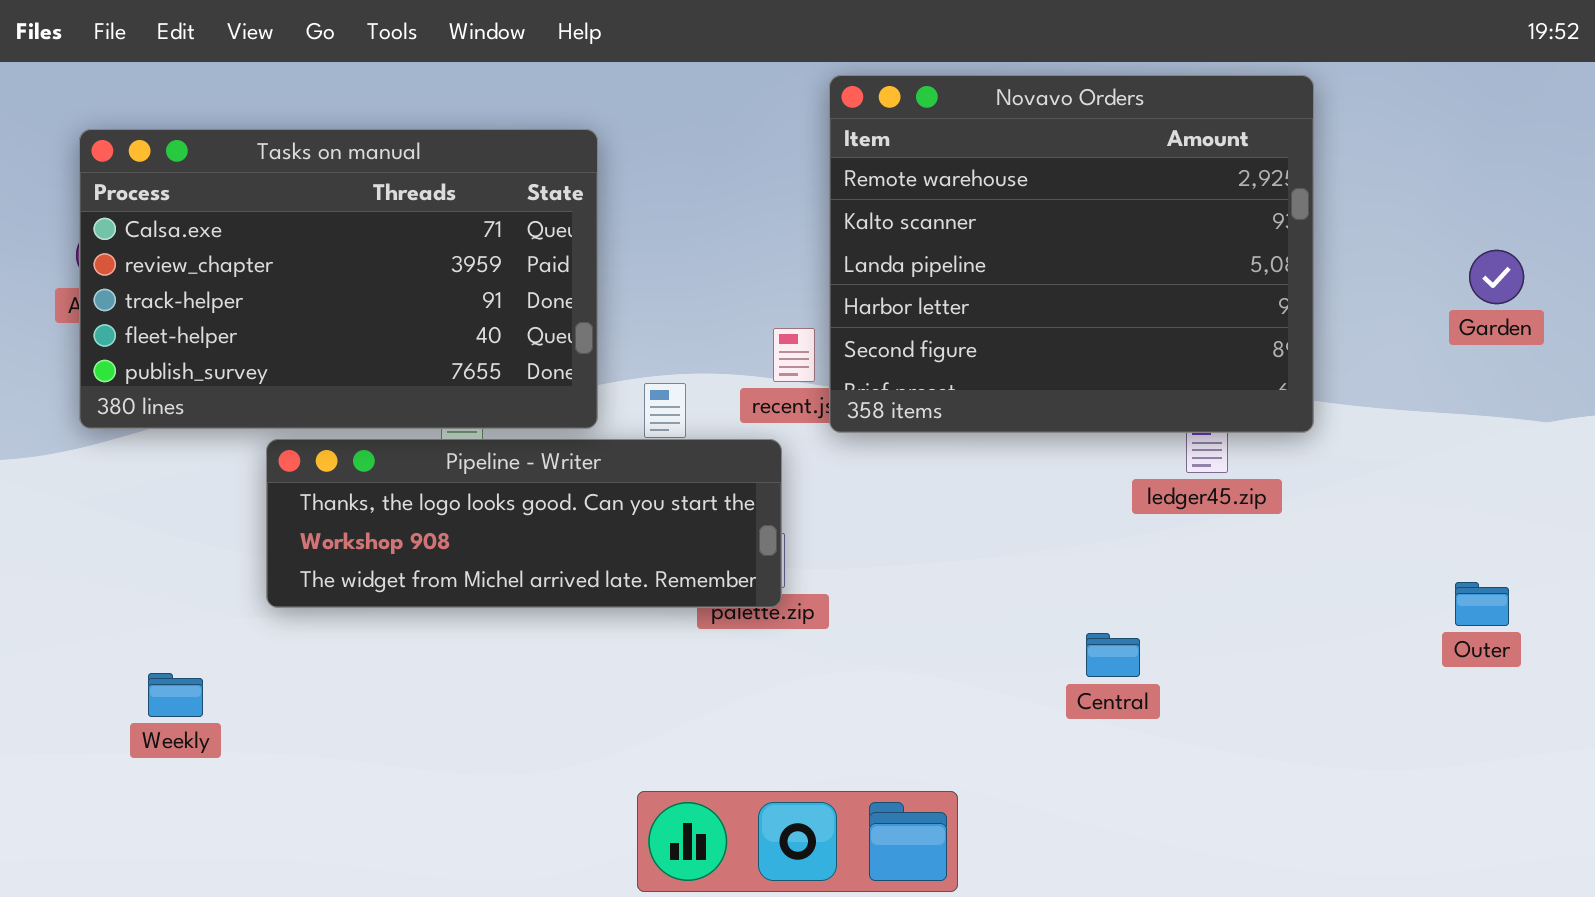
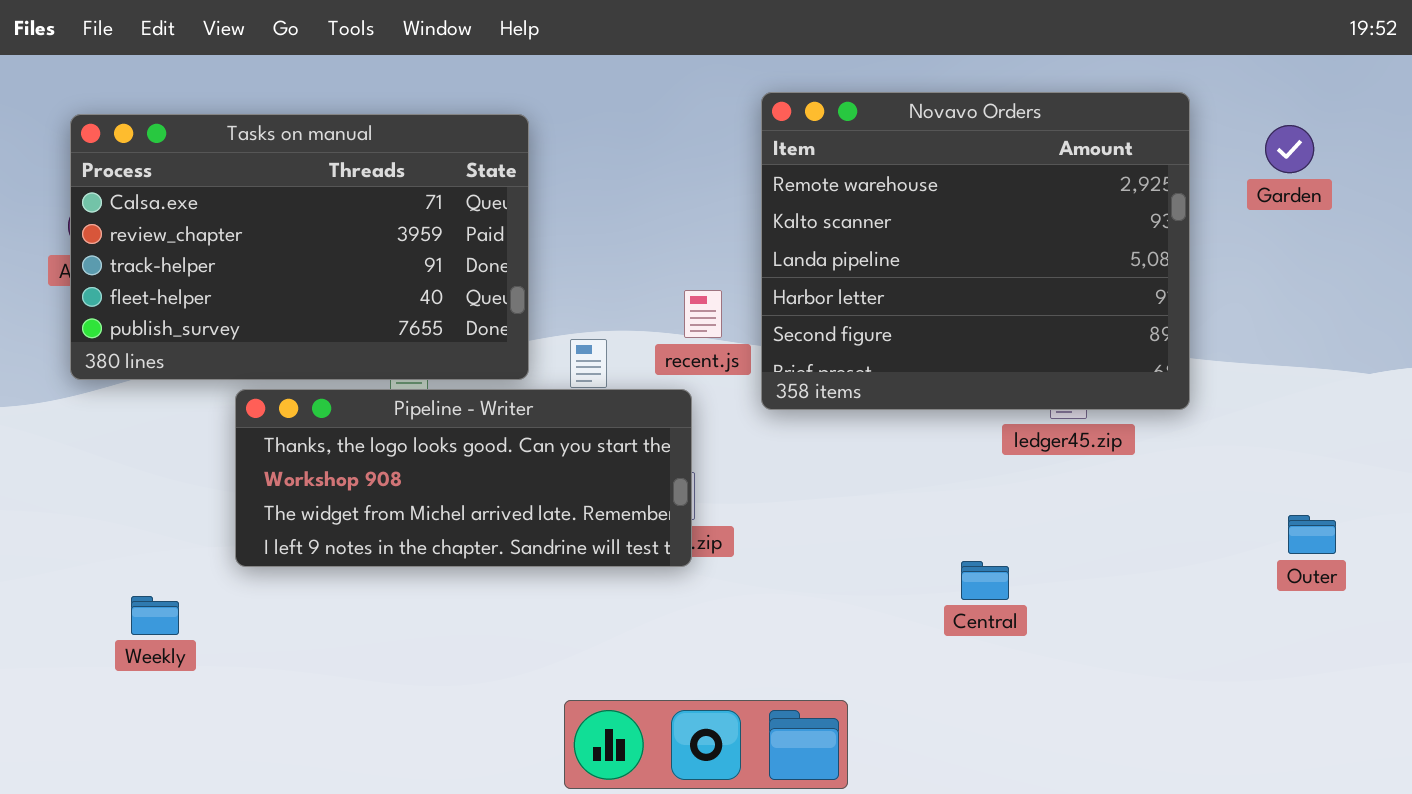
Novavo Orders: [829,75,1314,433] -> [761,92,1190,410], moved
Garden: [1469,250,1524,304] -> [1265,125,1314,173], moved
Pipeline - Writer: [266,439,782,608] -> [235,389,692,567], resized

